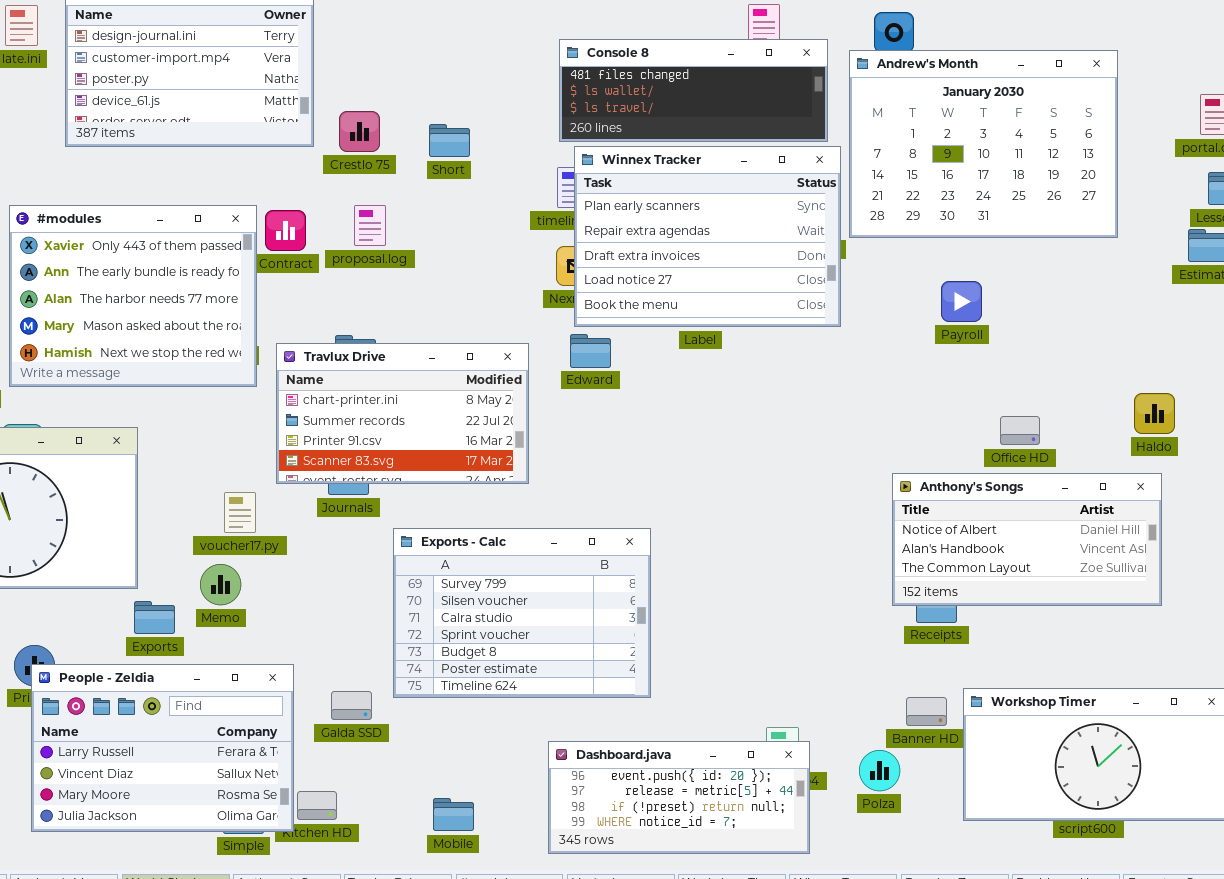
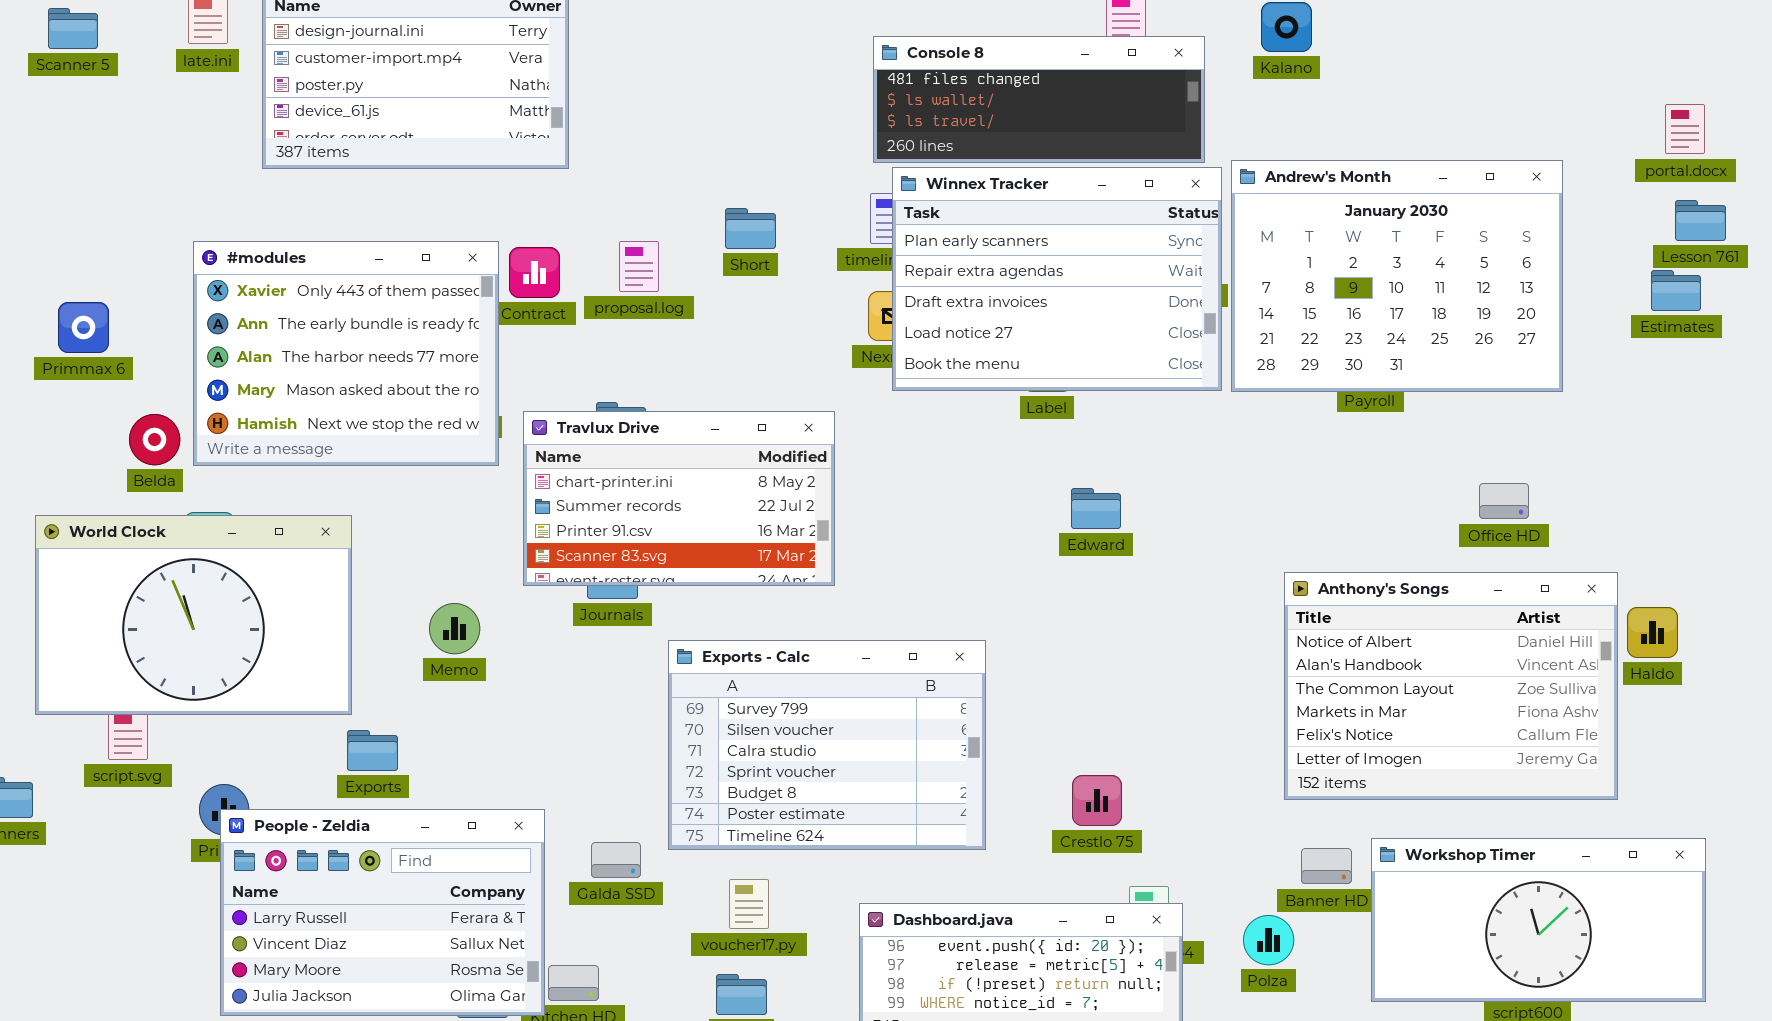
Andrew's Month: [849,50,1118,238] -> [1231,160,1563,392], moved
Crestlo 75: [339,111,380,152] -> [1072,775,1122,826], moved
Short: [429,124,470,157] -> [725,208,776,249], moved
Edward: [570,334,611,368] -> [1071,488,1121,529], moved
Haldo: [1134,393,1175,434] -> [1627,607,1678,658], moved
Office HD: [1000,416,1040,445] -> [1479,483,1529,519], moved
Anthony's Songs: [892,473,1162,606] -> [1284,572,1618,800], resized
voucher17.py: [224,492,256,533] -> [729,879,769,929], moved
Memo: [200,564,241,605] -> [429,603,480,654], moved

